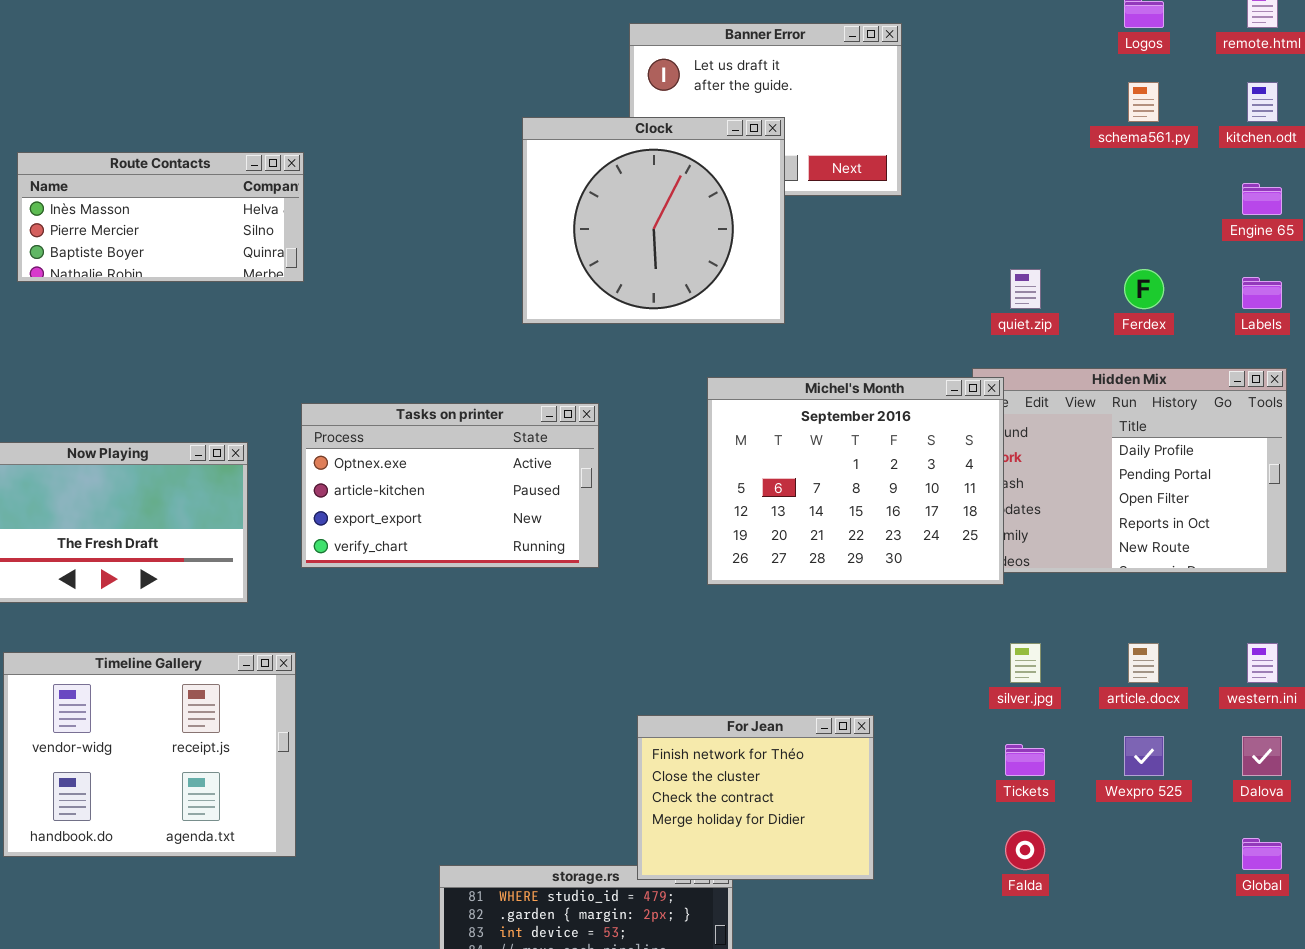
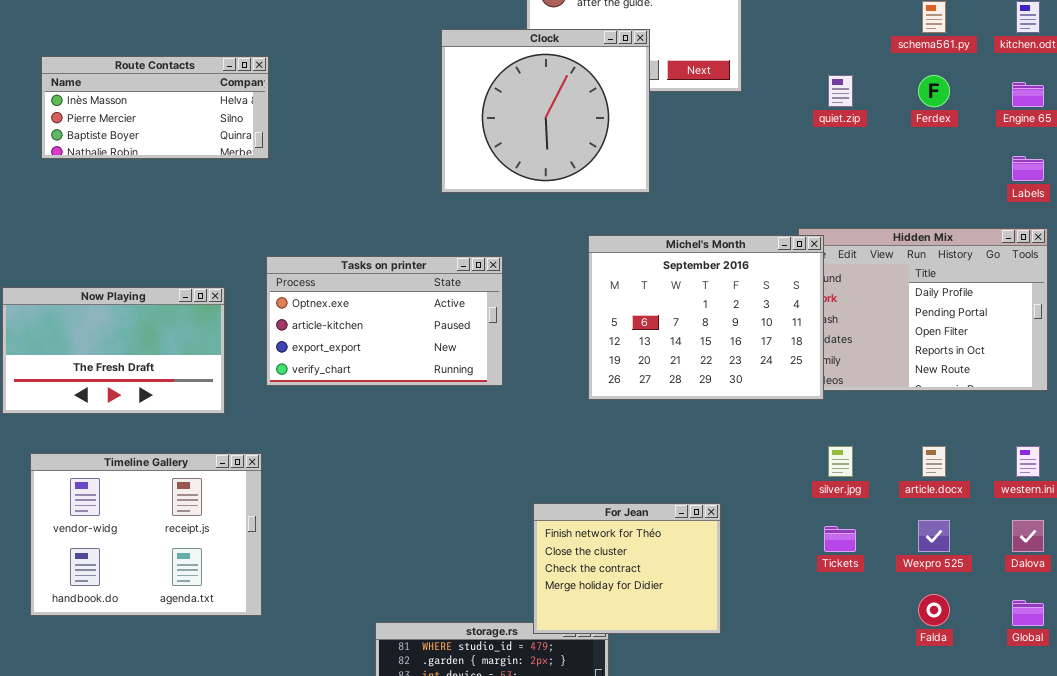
quiet.zip: [1010,269,1041,309] -> [828,75,853,107], moved
Ferdex: [1124,269,1164,309] -> [918,75,950,107], moved
Falda: [1005,830,1045,870] -> [918,594,950,626], moved

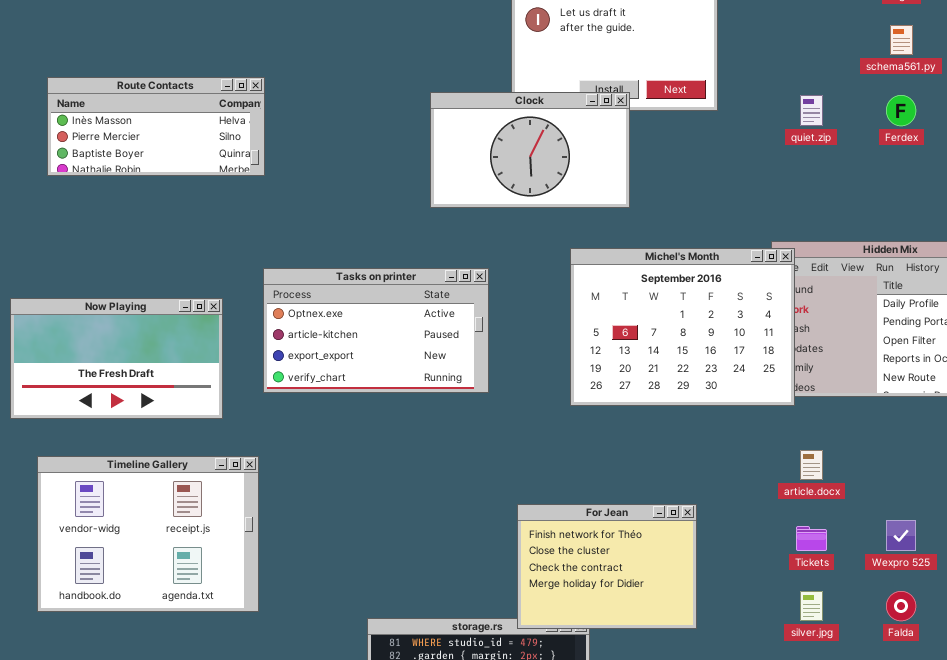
Clock: [441,29,650,193] -> [430,92,630,208], resized
silver.jpg: [828,446,853,477] -> [800,591,823,621], moved
article.docx: [922,446,946,477] -> [800,450,823,480], moved

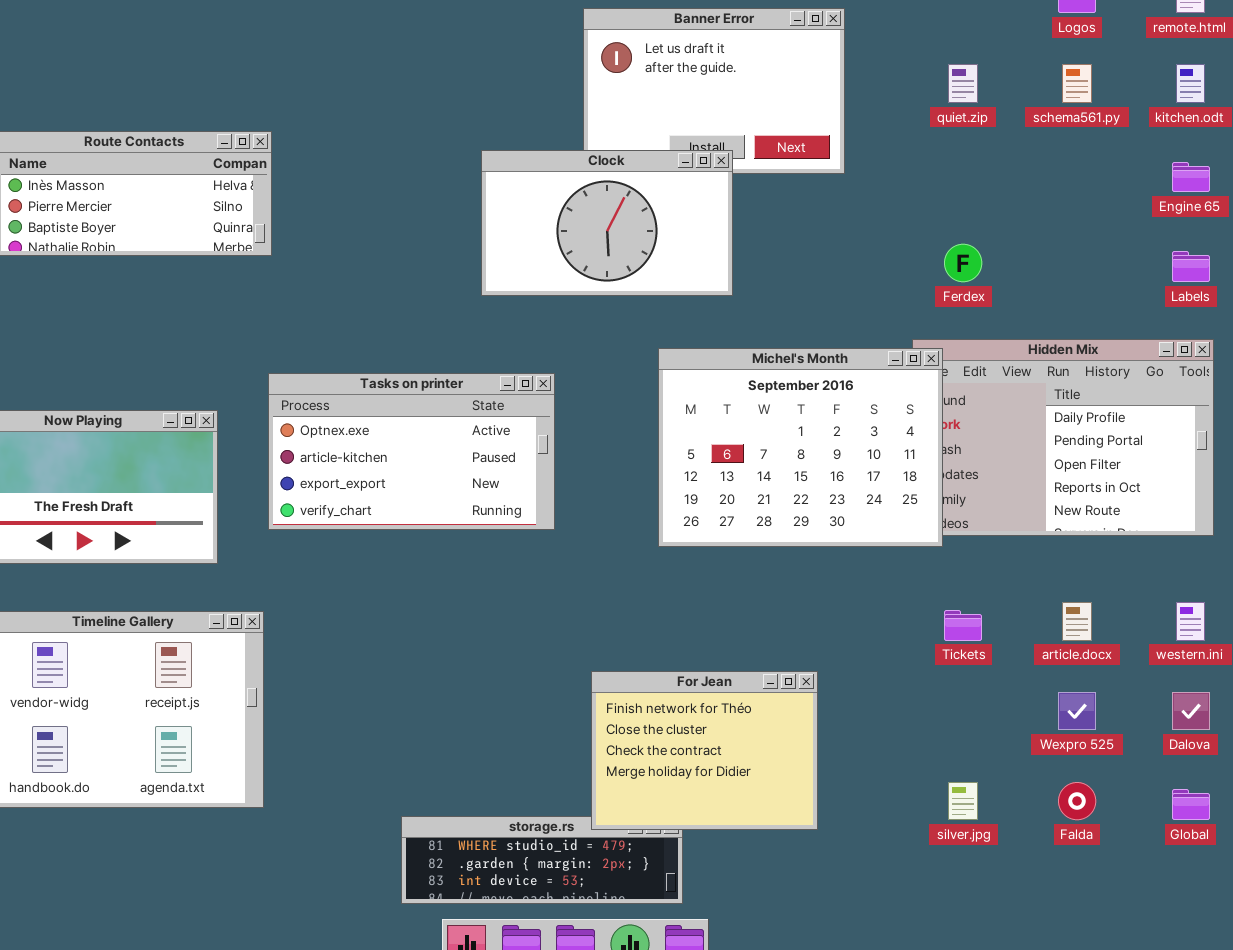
quiet.zip: [800,95,823,126] -> [948,64,978,103], moved
Ferdex: [886,95,916,126] -> [944,244,982,282], moved
article.docx: [800,450,823,480] -> [1062,602,1092,641], moved
Tickets: [796,526,827,551] -> [944,610,982,641], moved

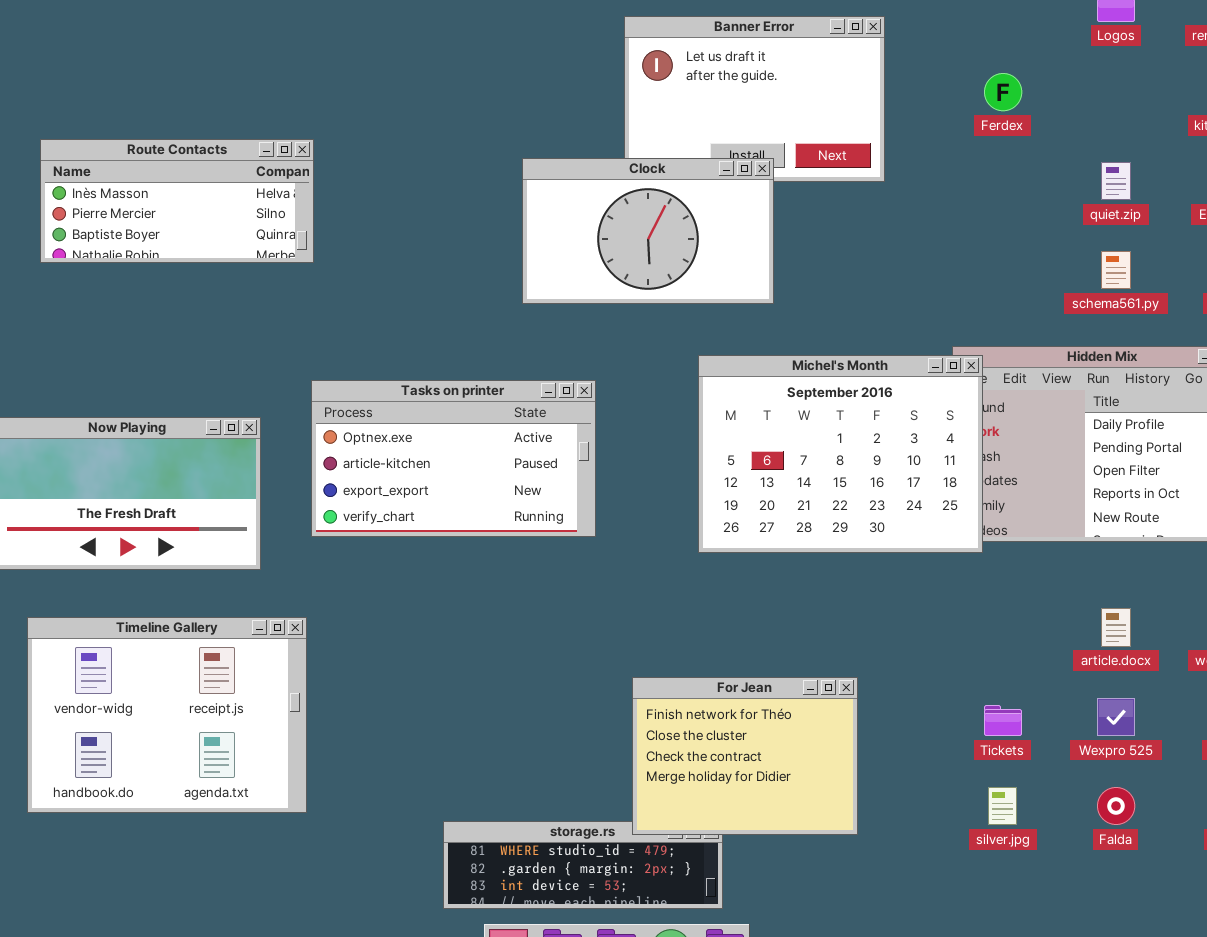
quiet.zip: [948,64,978,103] -> [1101,162,1131,200], moved
schema561.py: [1062,64,1092,103] -> [1101,251,1131,289], moved
Ferdex: [944,244,982,282] -> [984,73,1022,111], moved
Tickets: [944,610,982,641] -> [984,705,1022,736], moved

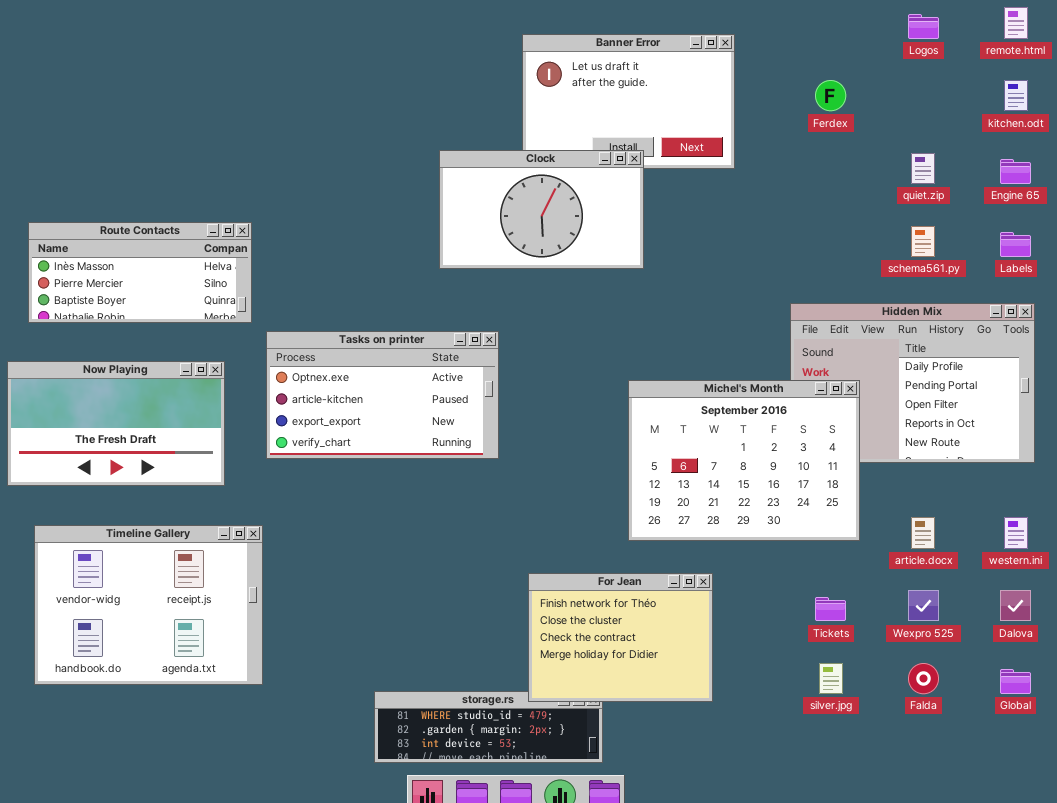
Route Contacts: [40,139,314,263] -> [28,222,252,323], moved
Michel's Month: [698,355,983,553] -> [628,380,860,541], moved

